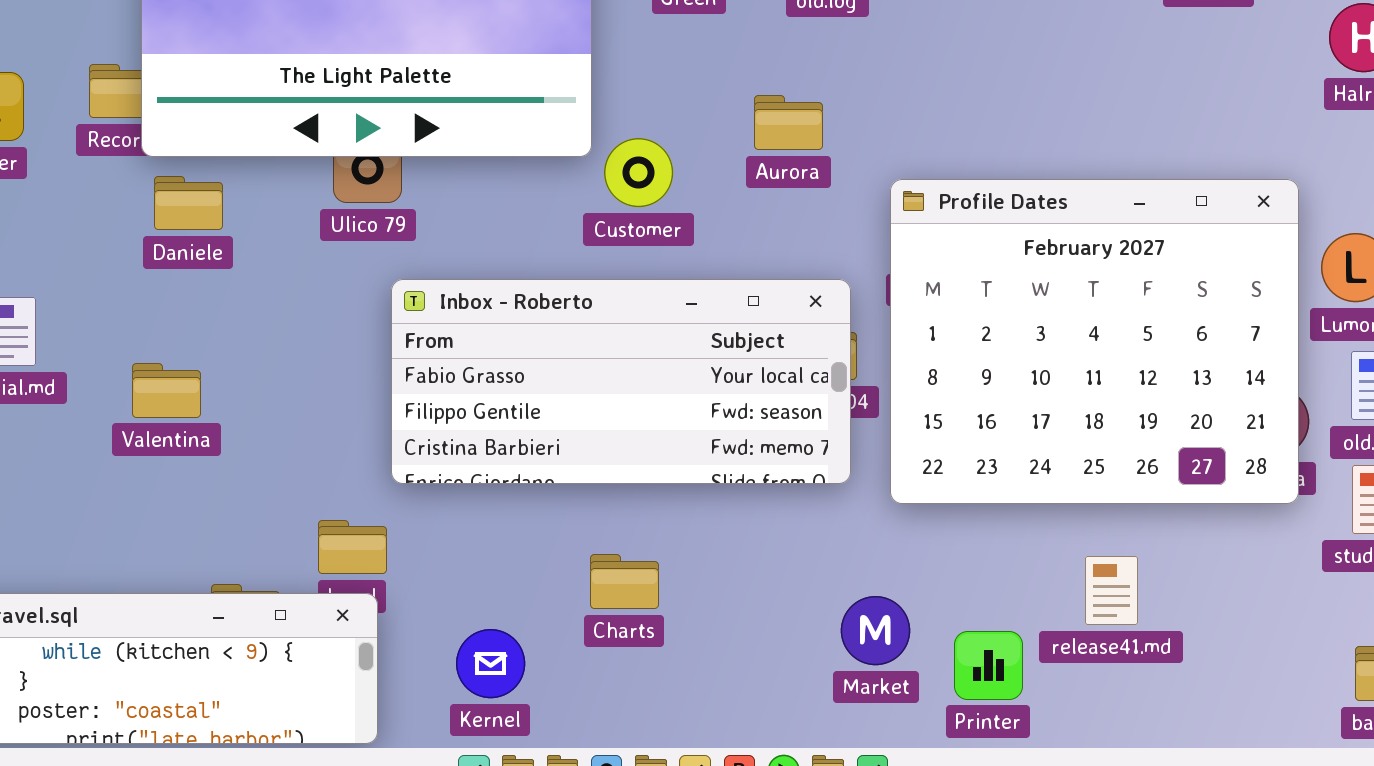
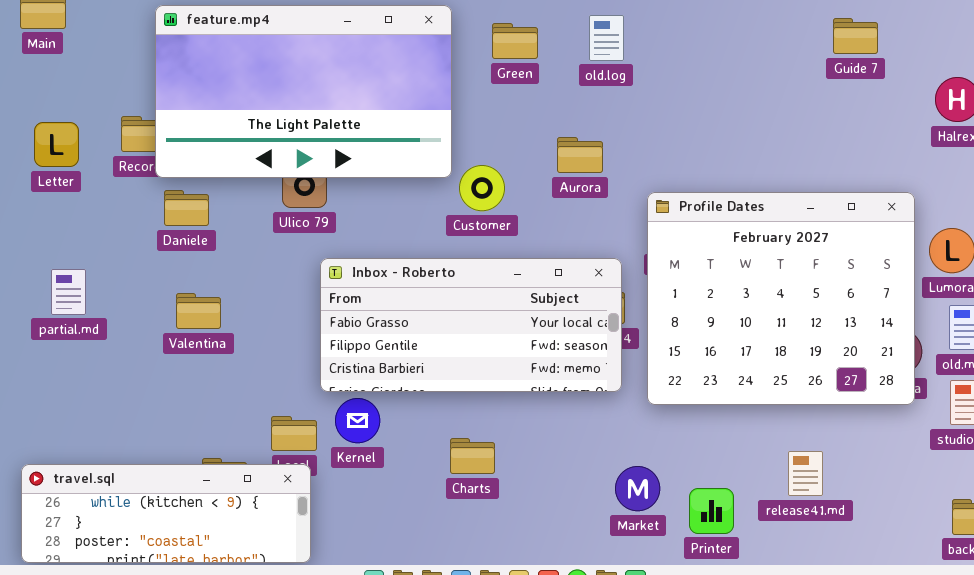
Valentina: [132,363,201,418] -> [176,293,221,329], moved
release41.md: [1085,556,1138,625] -> [788,451,823,496], moved
Kernel: [456,629,525,698] -> [335,398,380,443], moved

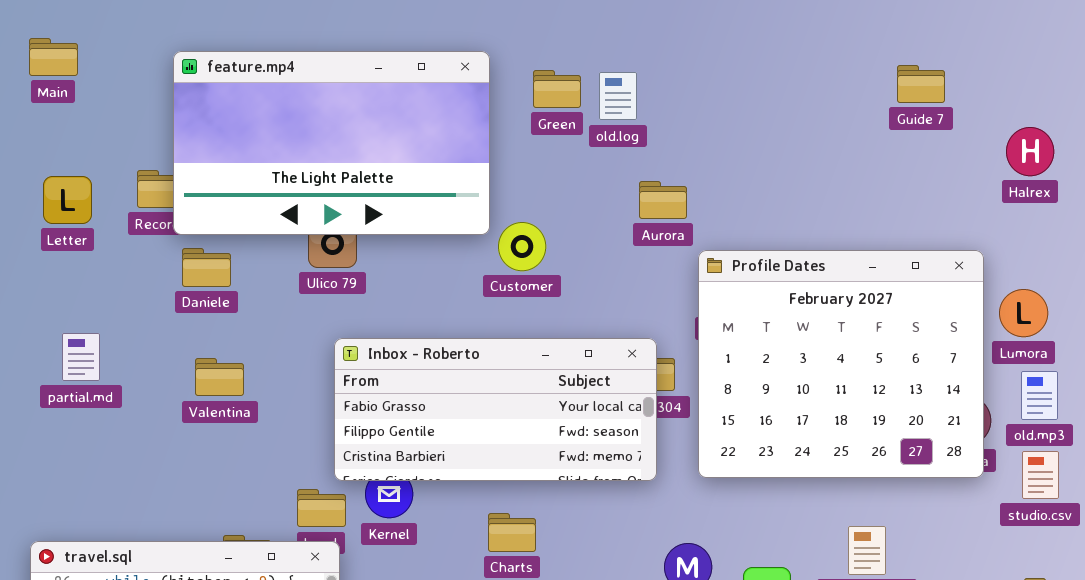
old.log: [589,15,624,61] -> [599,72,637,120], moved
Aurora: [557,137,603,173] -> [639,181,687,219], moved
Inbox - Roberto: [320,258,622,392] -> [334,338,657,481], moved

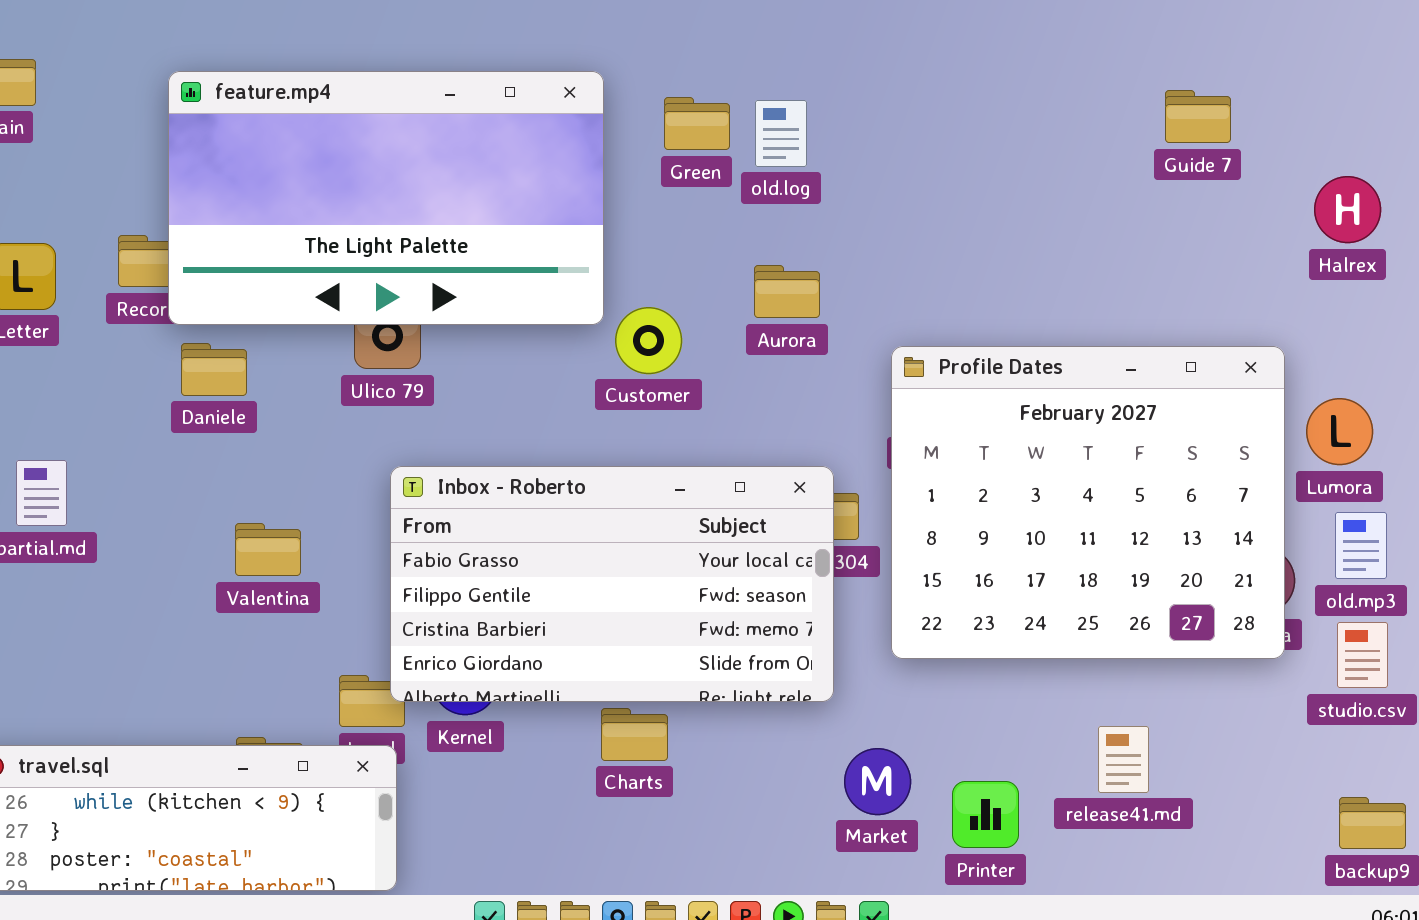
Aurora: [639,181,687,219] -> [754,265,820,318], moved
Inbox - Roberto: [334,338,657,481] -> [390,466,834,702], resized
Valentina: [195,358,244,396] -> [235,523,301,576], moved

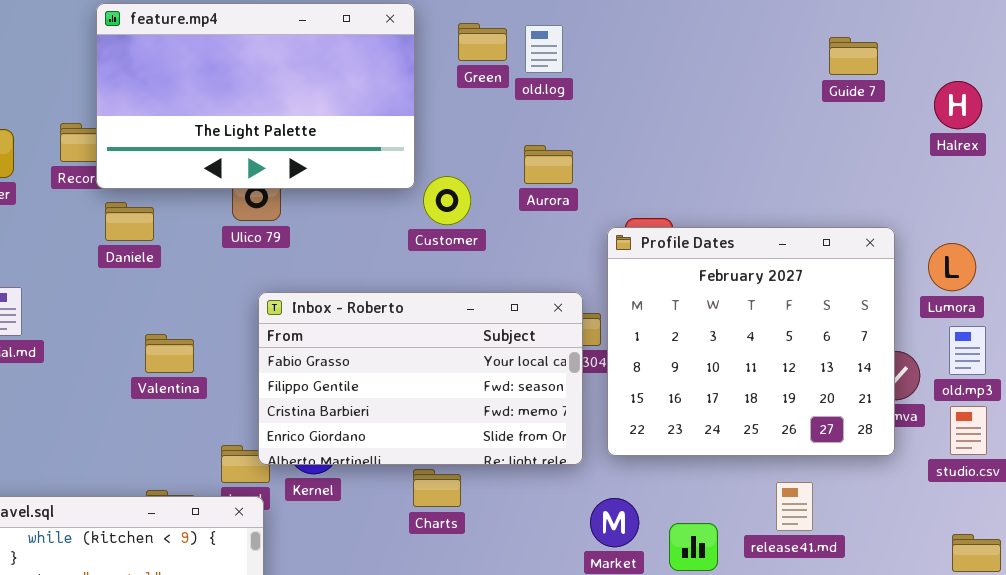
Guide 7: [1165,90,1231,143] -> [829,37,878,75], moved
Profile Dates: [891,346,1285,659] -> [607,227,895,456], moved

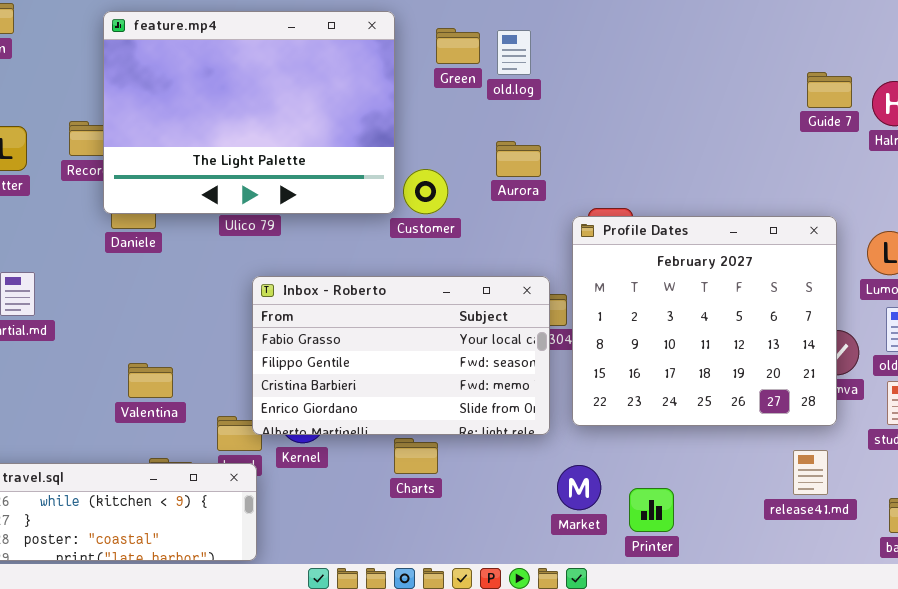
feature.mp4: [96,3,415,189] -> [103,11,395,214], resized
Guide 7: [829,37,878,75] -> [807,72,852,108], moved
Valentina: [145,334,194,373] -> [128,363,173,398], moved
release41.md: [776,482,813,531] -> [793,450,828,495], moved

